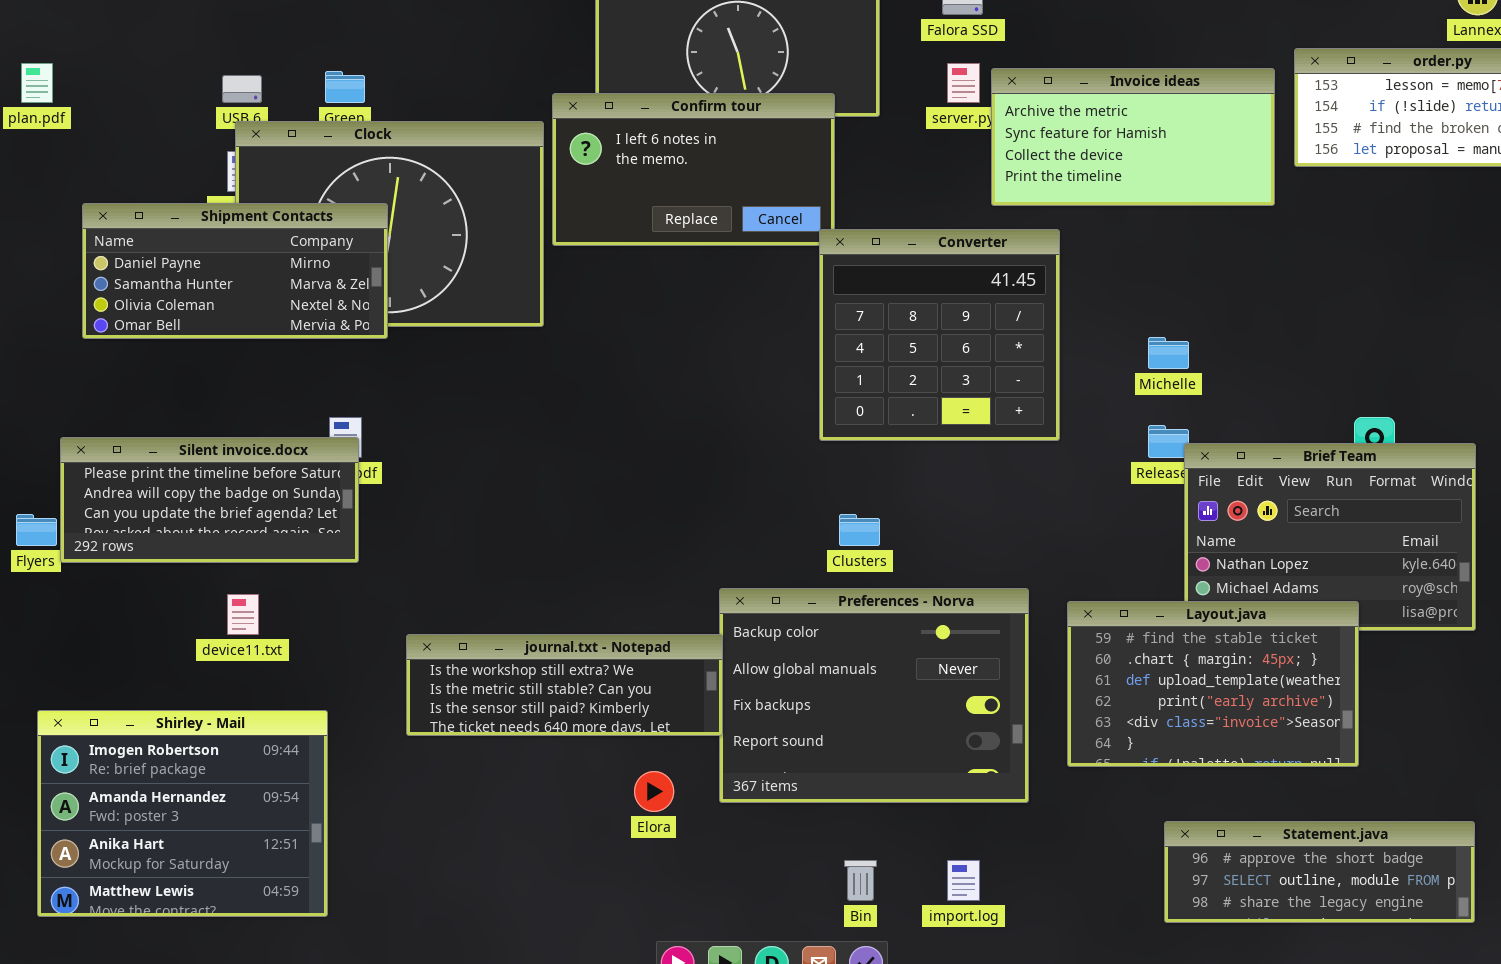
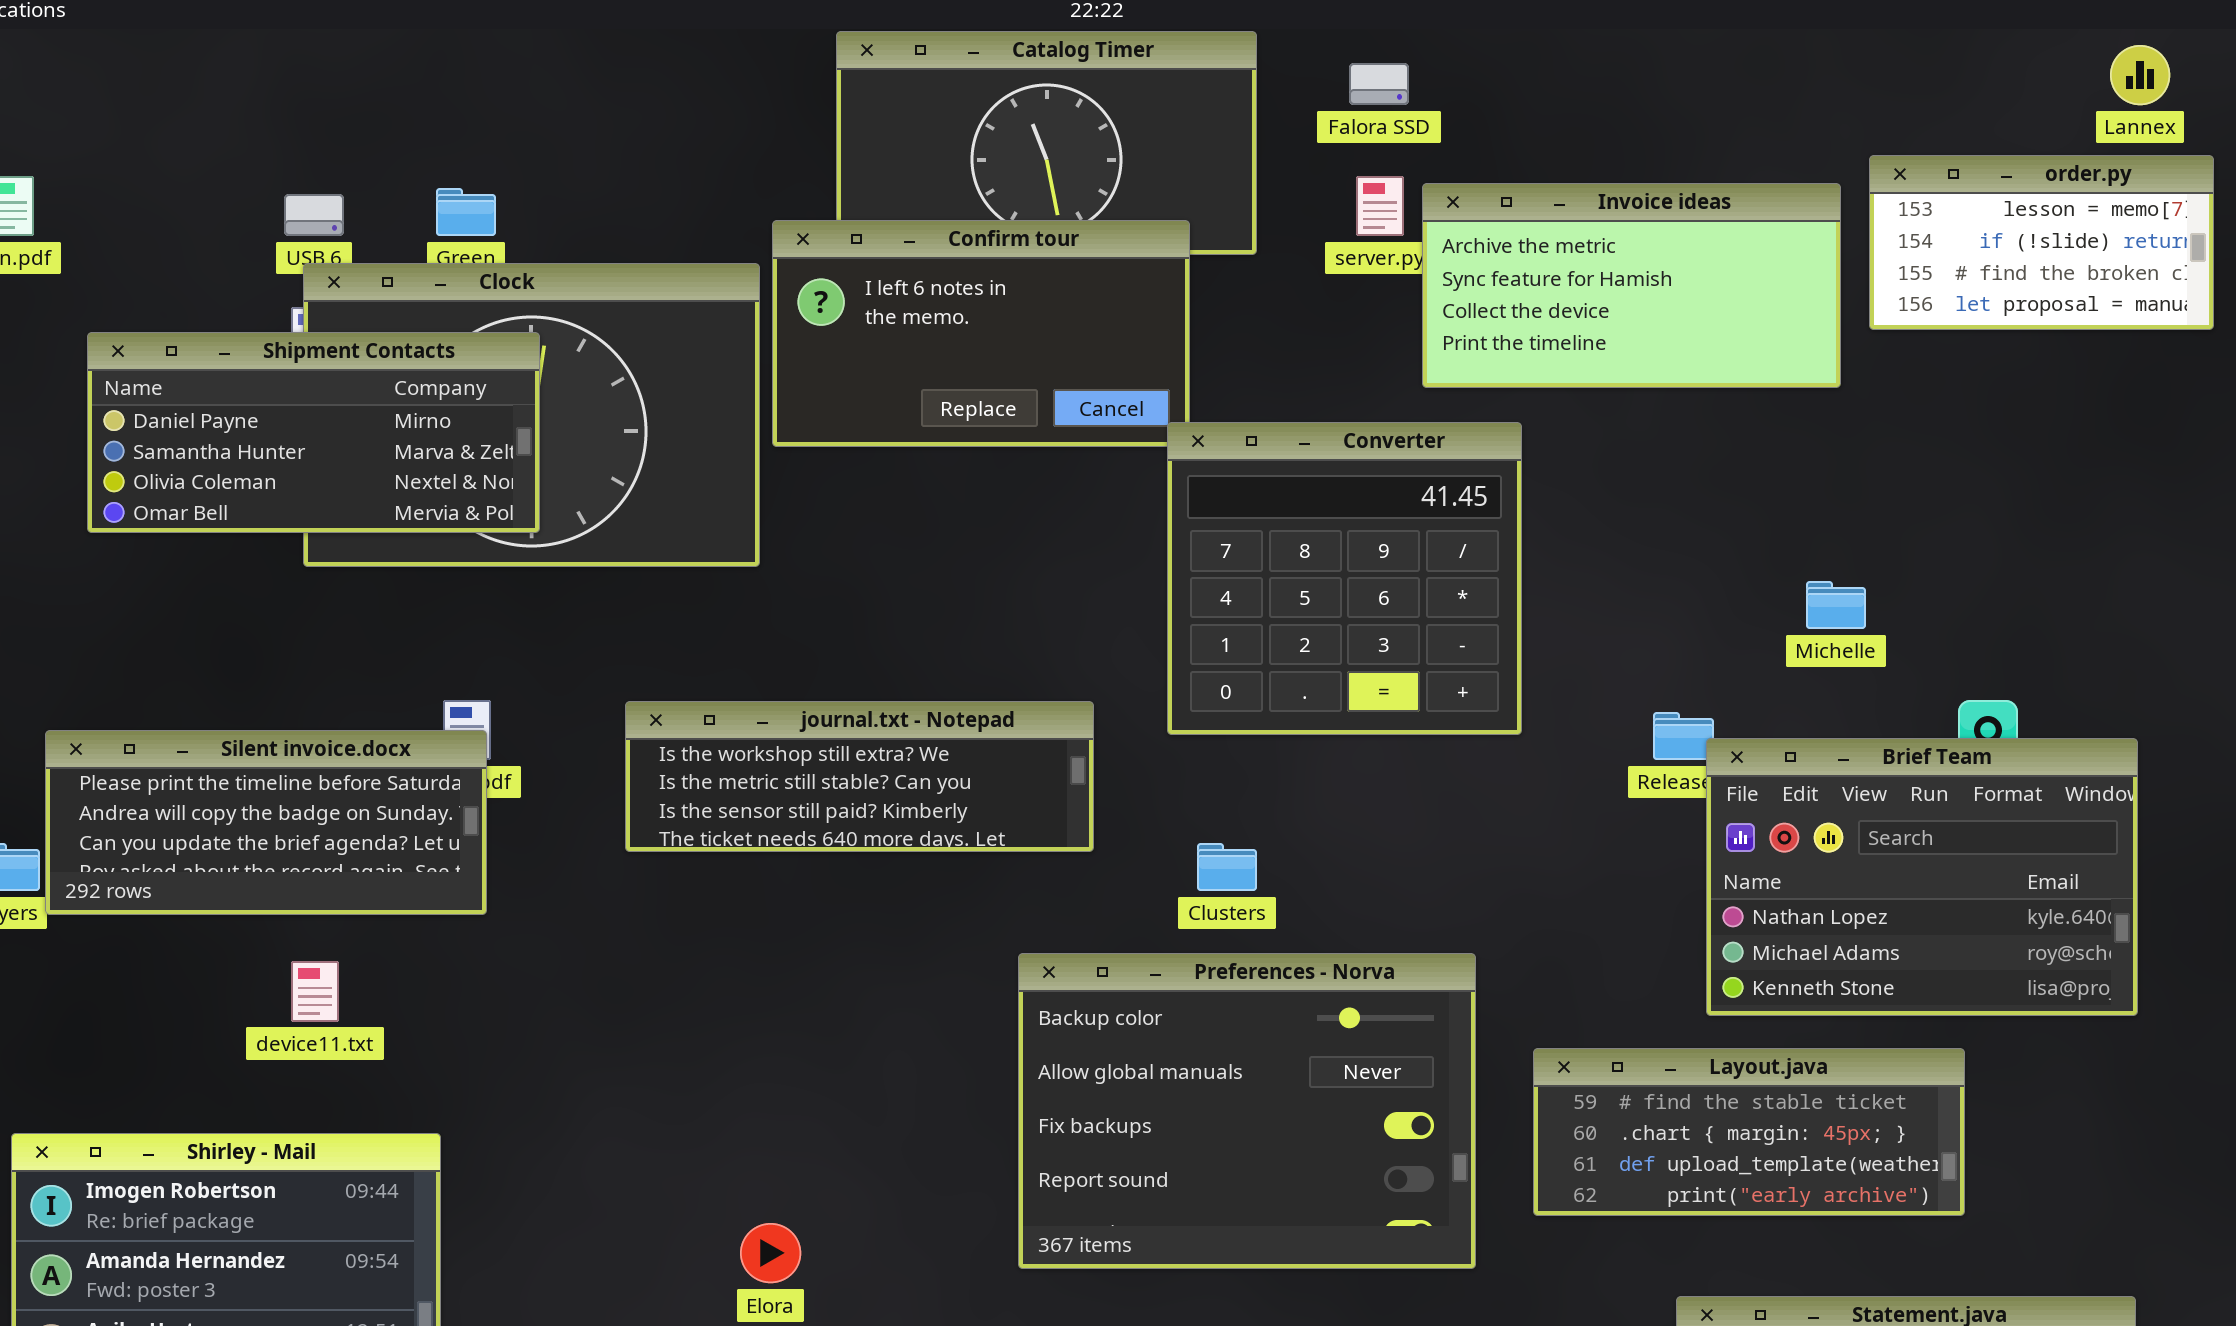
Shipment Contacts: [82,203,388,339] -> [87,332,540,533], moved
Michelle: [1148,337,1189,369] -> [1806,581,1866,629], moved
Layout.java: [1067,601,1359,767] -> [1533,1048,1965,1216], resized
journal.txt - Notepad: [406,634,723,736] -> [625,701,1094,852], moved
Elora: [634,771,674,812] -> [740,1223,801,1283], moved

